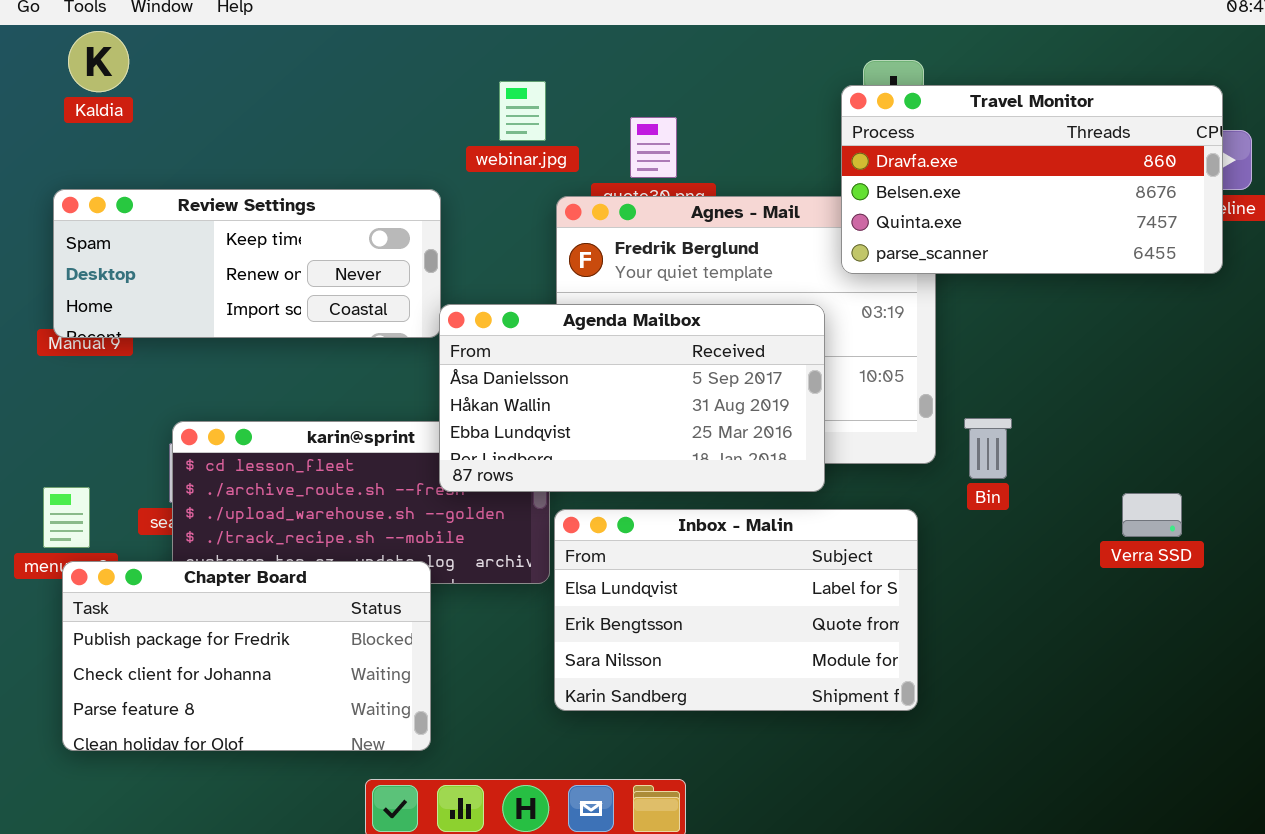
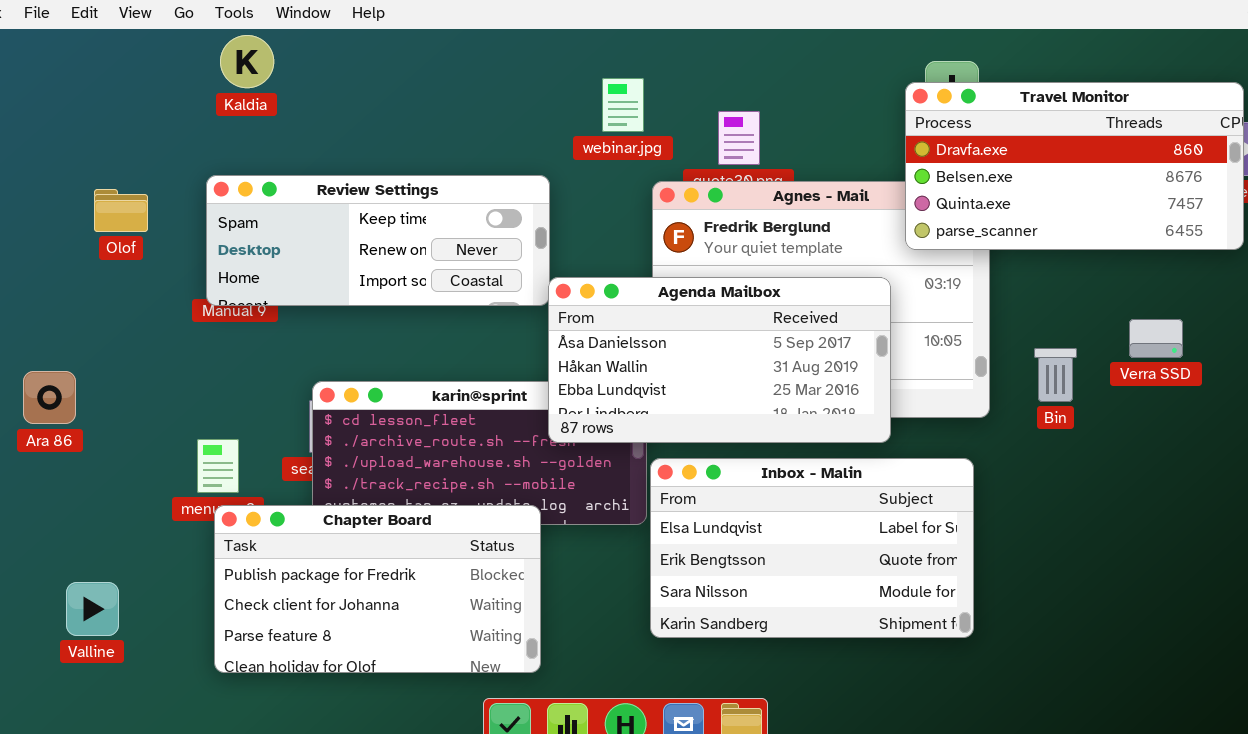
Bin: [964,418,1012,479] -> [1034,348,1077,402], moved
Verra SSD: [1122,493,1182,537] -> [1129,319,1183,358], moved

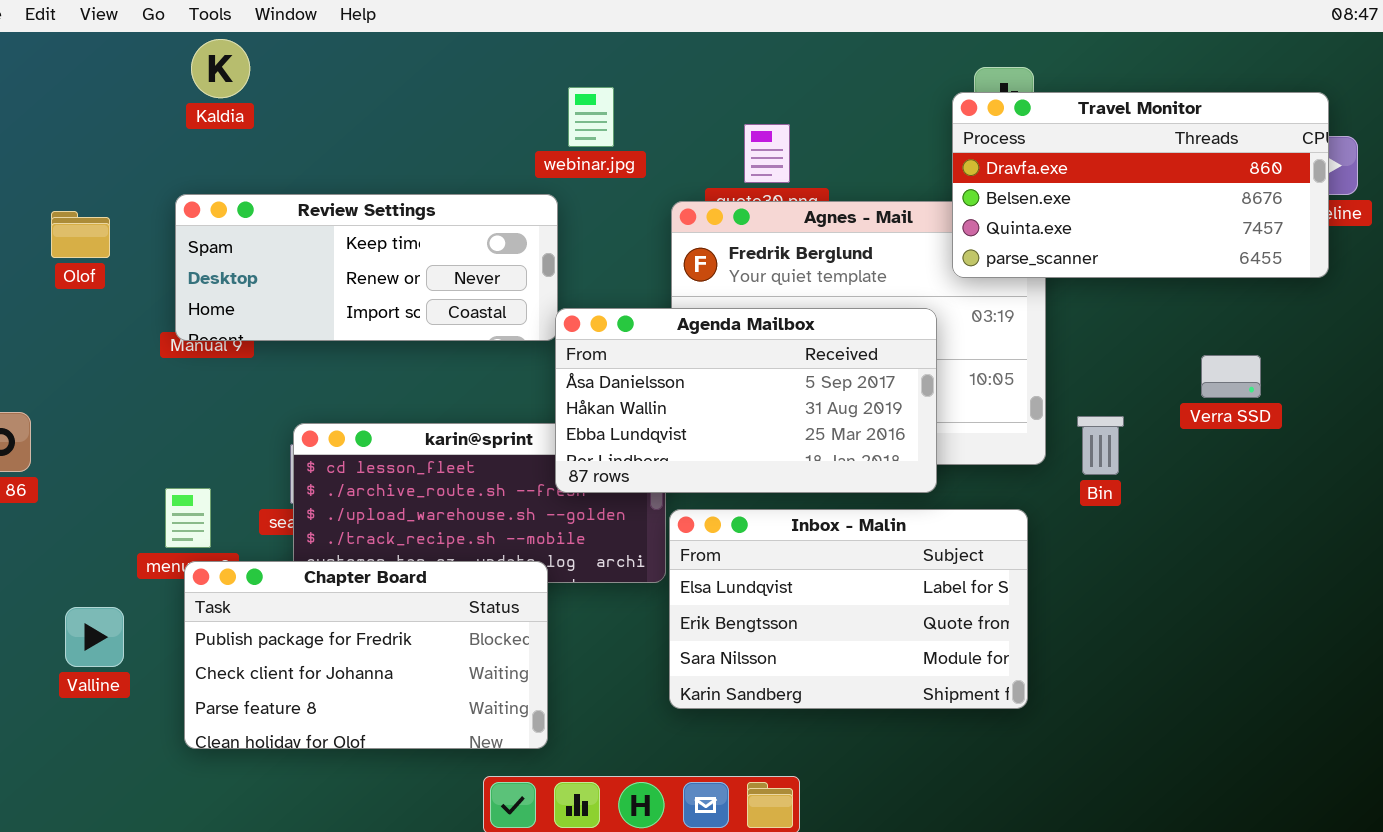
webinar.jpg: [602,78,644,132] -> [568,87,614,147], moved
Bin: [1034,348,1077,402] -> [1077,416,1124,475], moved
Valline: [66,582,119,636] -> [65,607,124,667], moved

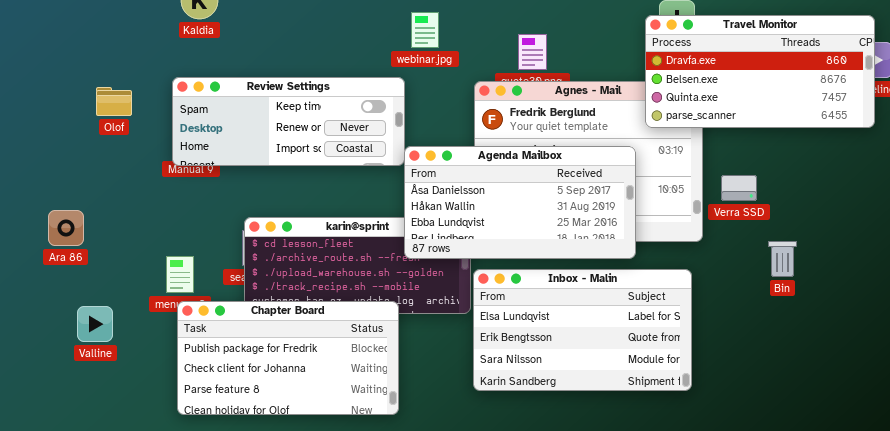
Verra SSD: [1201,355,1261,398] -> [721,175,757,201], moved
Bin: [1077,416,1124,475] -> [768,241,797,277], moved
Valline: [65,607,124,667] -> [77,306,113,342], moved

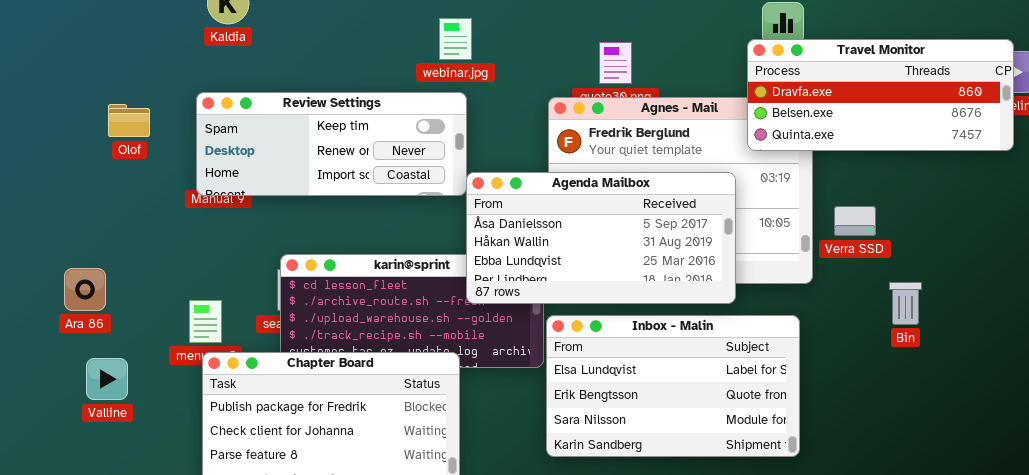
webinar.jpg: [411,12,439,48] -> [439,18,472,60], moved
Travel Monitor: [645,15,875,128] -> [747,39,1014,151], resized
Ara 86: [48,210,84,246] -> [64,268,106,311], moved

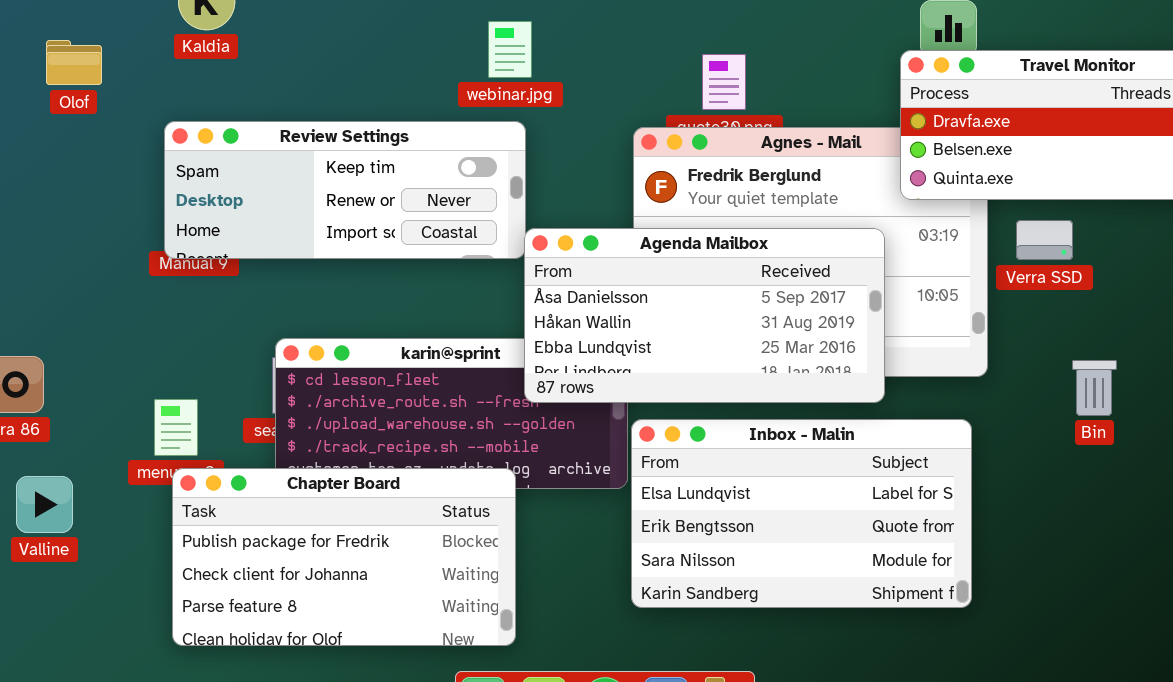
Olof: [108,104,150,137] -> [46,40,102,85], moved
Verra SSD: [834,206,876,236] -> [1016,220,1073,260], moved
Bin: [889,282,922,325] -> [1072,360,1117,416], moved

